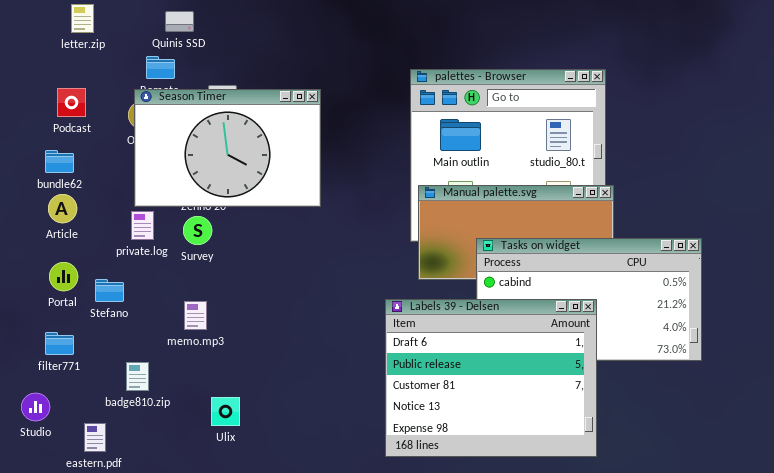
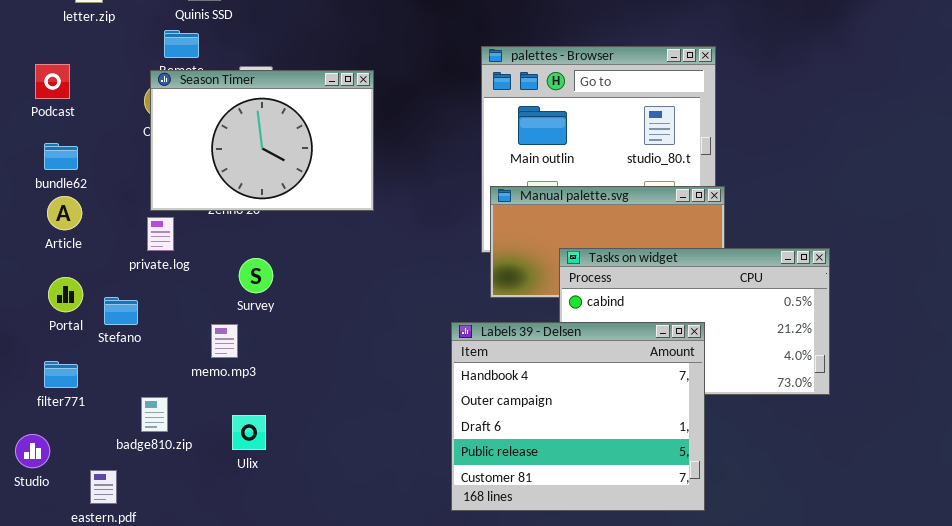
Podcast: [57,88,86,117] -> [35,64,70,99], moved
Survey: [183,216,212,245] -> [239,258,273,293], moved
Labels 39 - Delsen: [385,299,597,457] -> [451,322,705,511], scrolled up 2 rows
Ulix: [211,397,240,426] -> [232,415,266,450], moved

